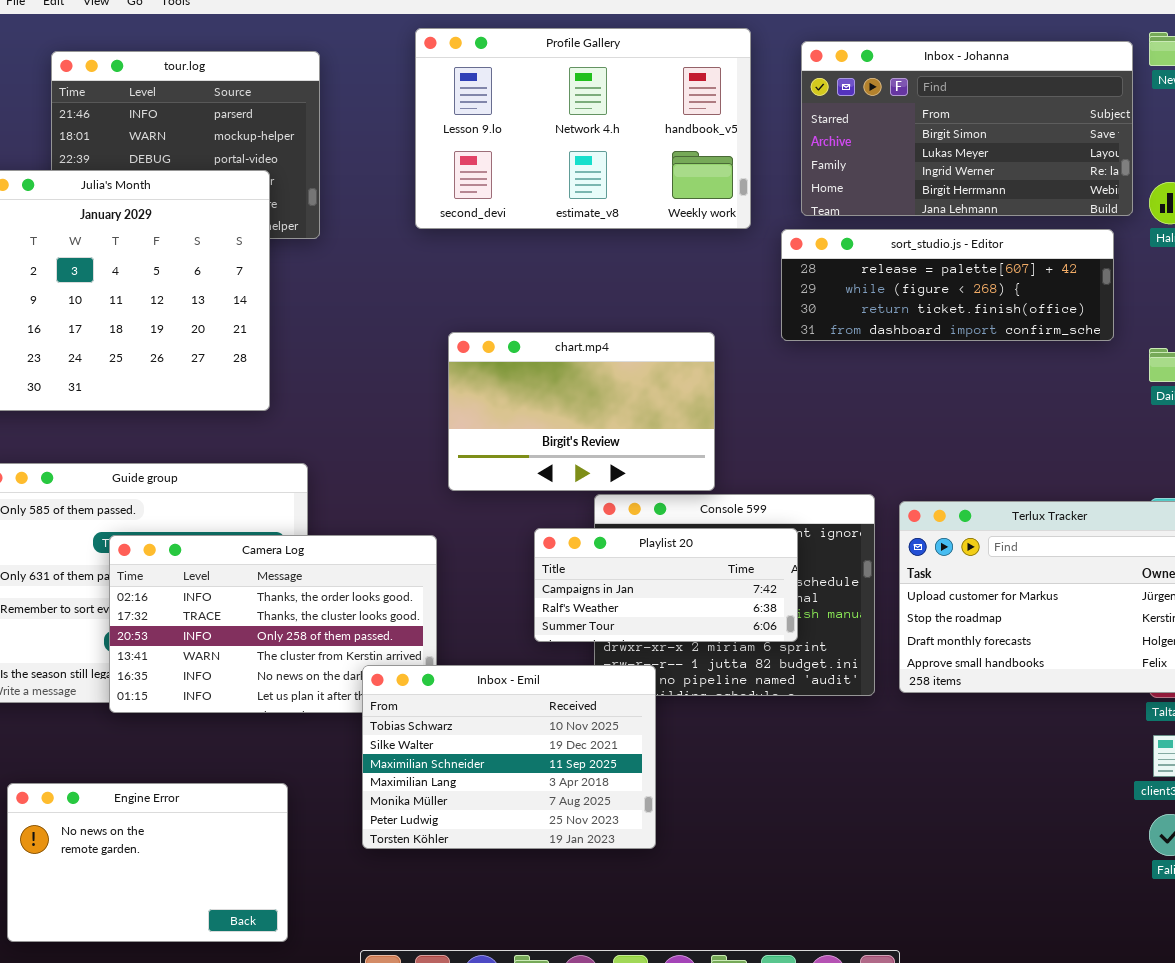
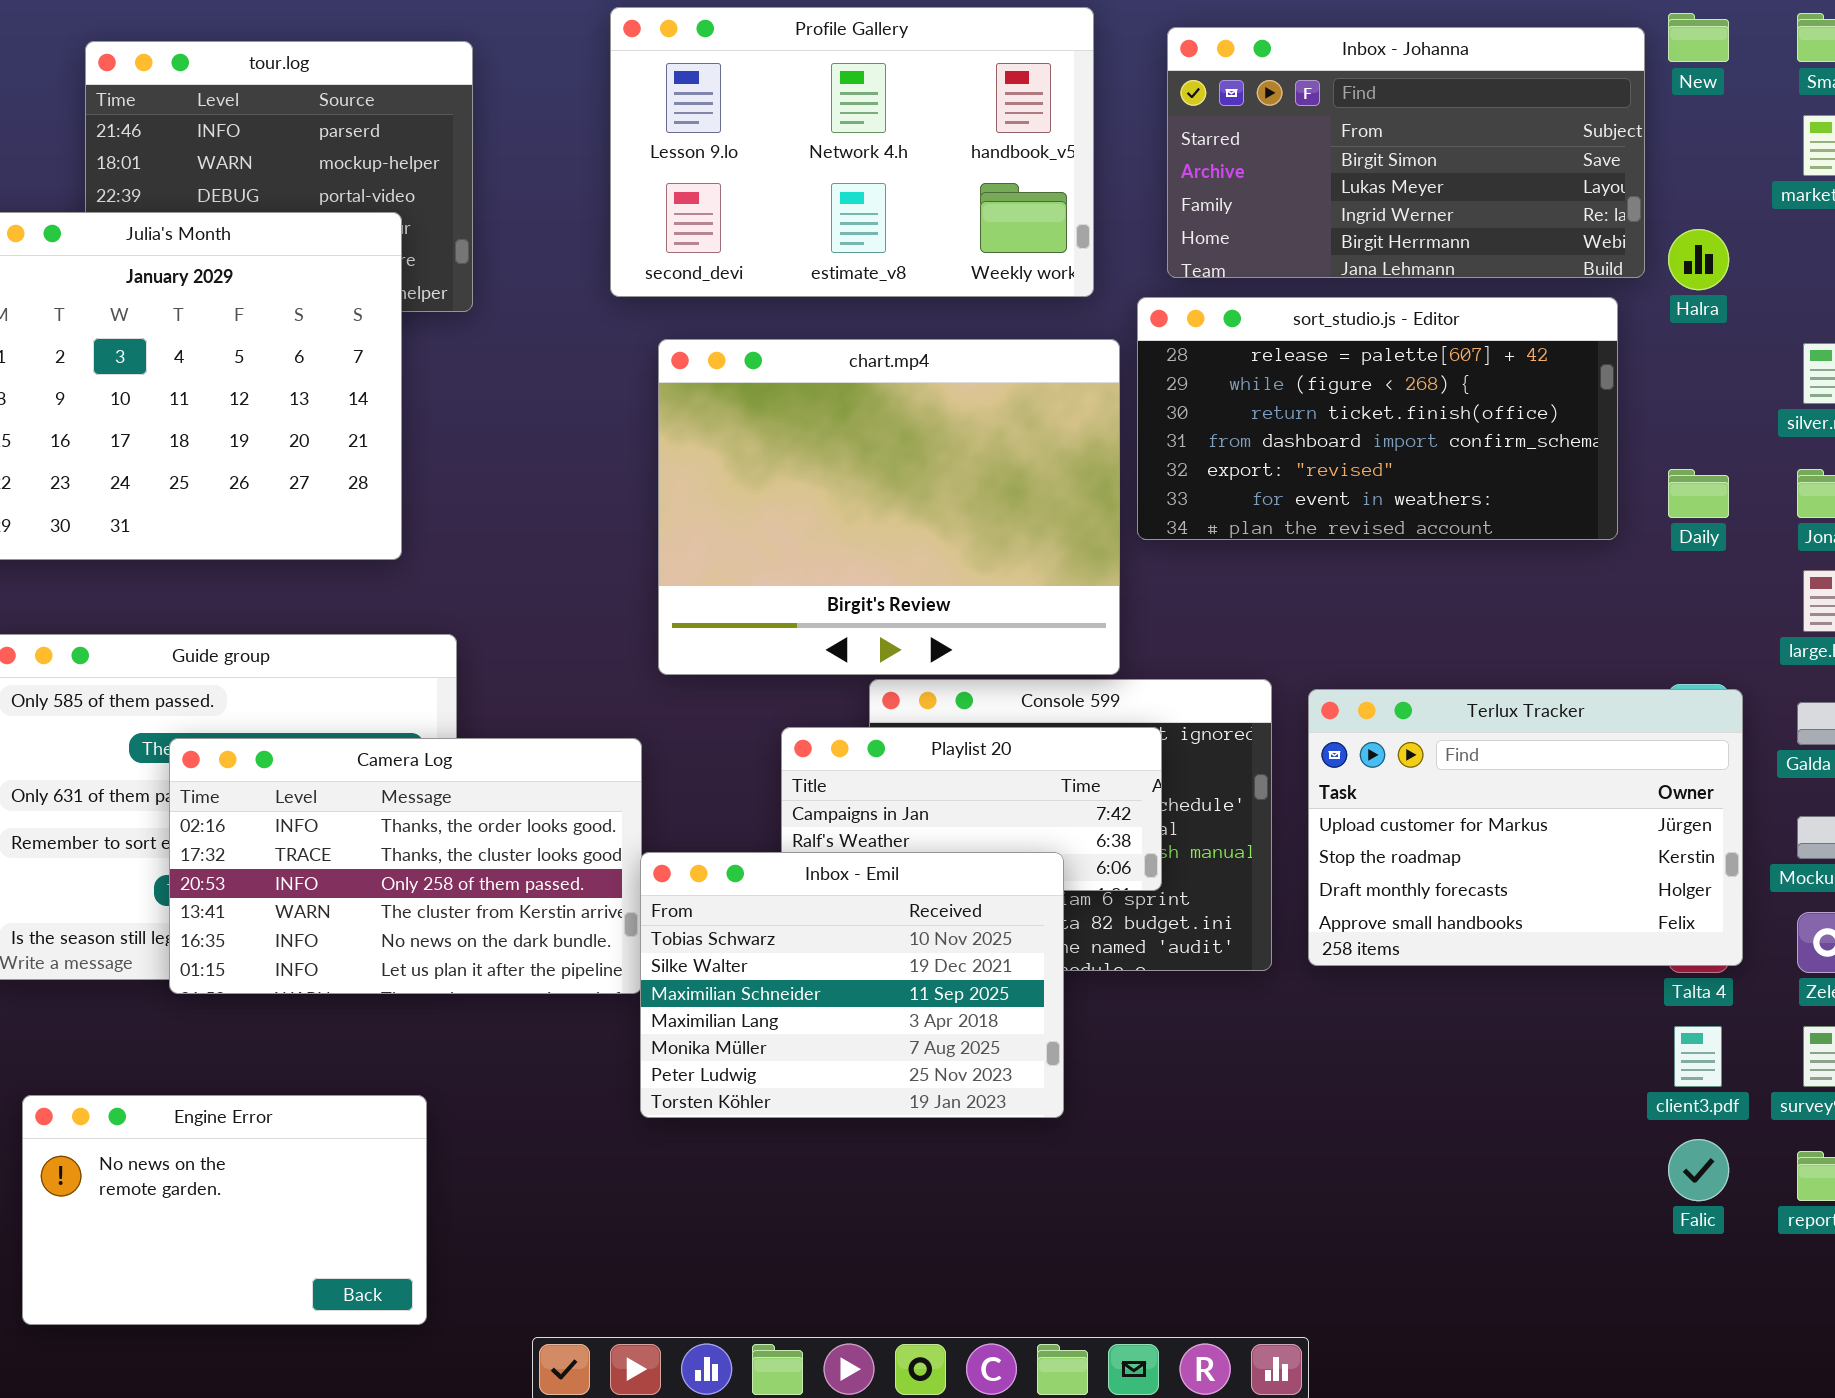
sort_studio.js - Editor: [781,229,1114,341] -> [1137,297,1618,540], resized
chart.mp4: [448,332,715,491] -> [658,339,1120,675], resized
Inbox - Emil: [362,665,656,849] -> [640,852,1064,1118], moved

